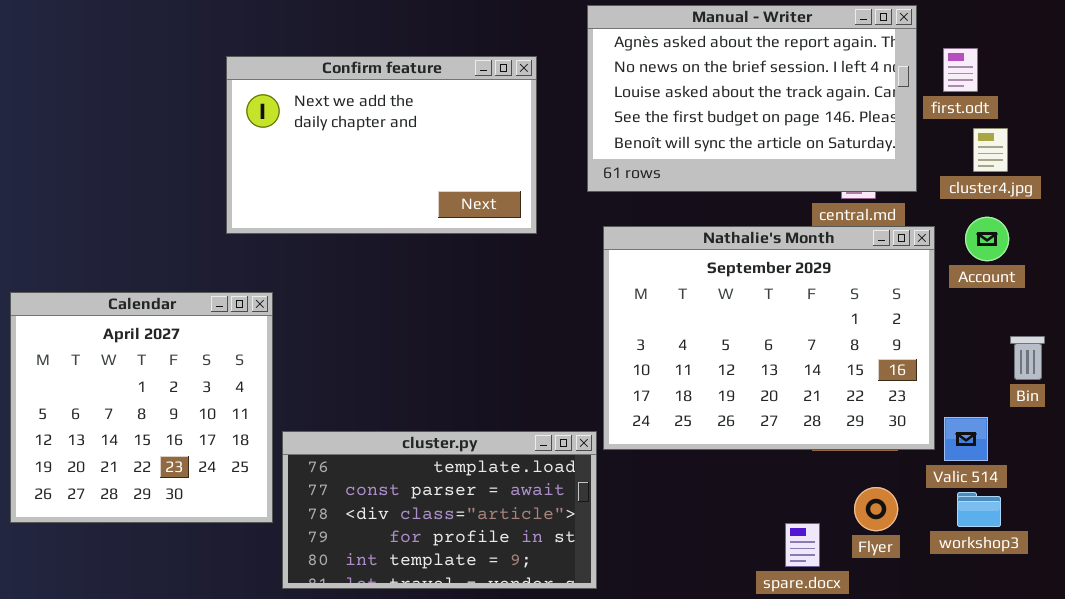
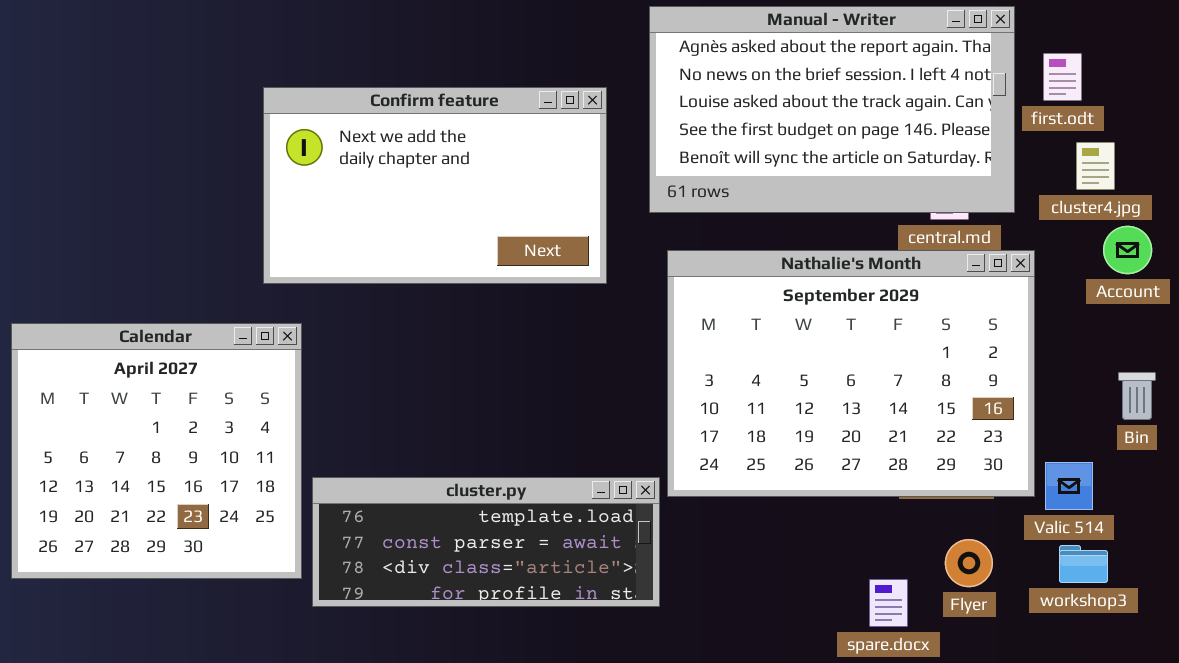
Confirm feature: [226,56,537,234] -> [263,87,607,284], moved
Account: [965,217,1009,261] -> [1103,226,1152,274], moved
cluster.py: [282,431,597,589] -> [312,477,660,607], resized

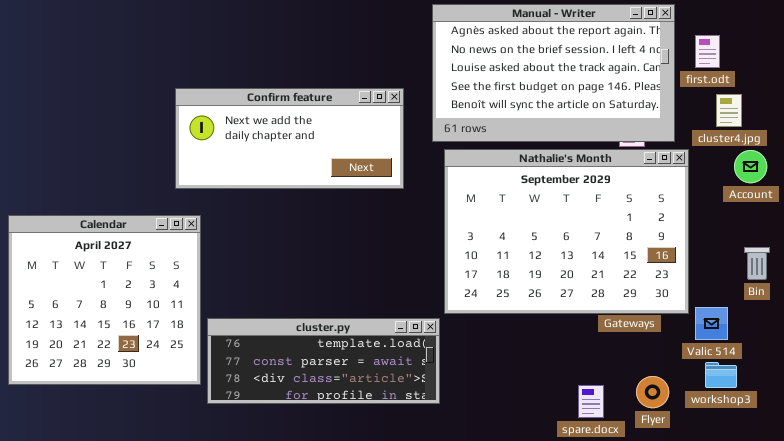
Confirm feature: [263,87,607,284] -> [175,88,404,189], resized
Nathalie's Month: [667,250,1035,497] -> [444,149,689,314], moved
Flyer: [945,539,993,587] -> [636,376,669,408], moved

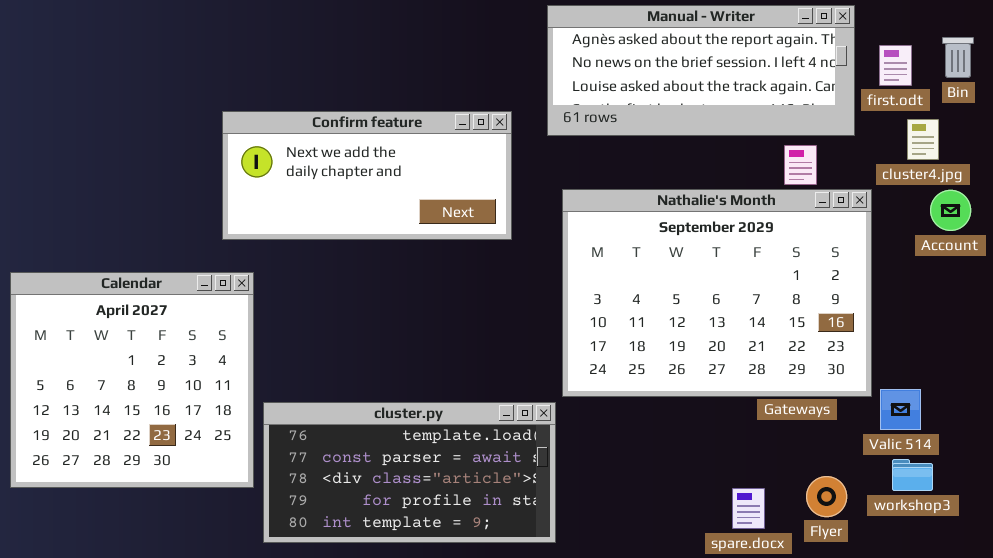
Manual - Writer: [432,4,675,142] -> [547,5,855,136], resized
Bin: [744,247,770,280] -> [942,37,974,78], moved
cluster.py: [207,318,440,404] -> [263,402,556,543], resized

